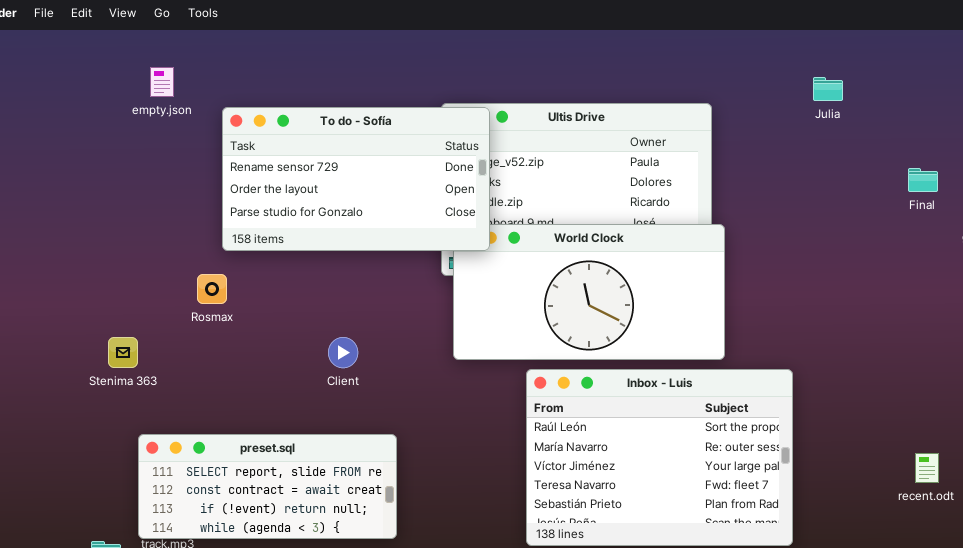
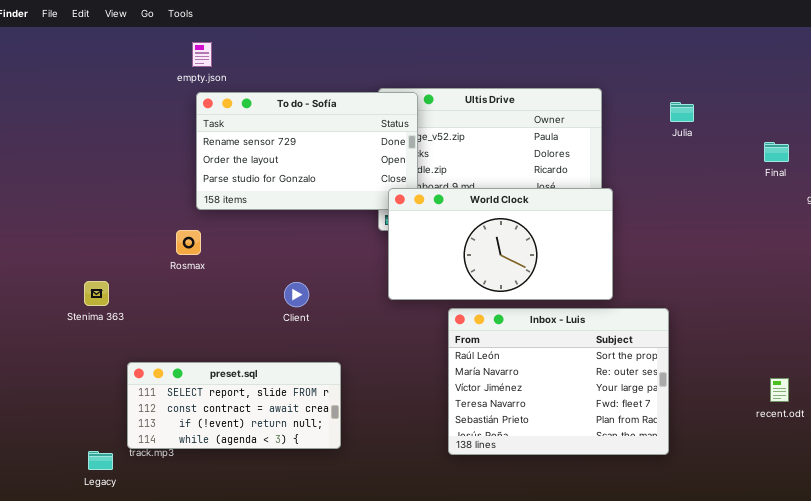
empty.json: [150,67,174,97] -> [192,42,212,67], moved
Julia: [813,77,843,101] -> [670,102,694,122], moved
World Clock: [453,224,725,360] -> [388,188,613,300], raised
Stenima 363: [108,337,138,368] -> [84,281,109,306], moved

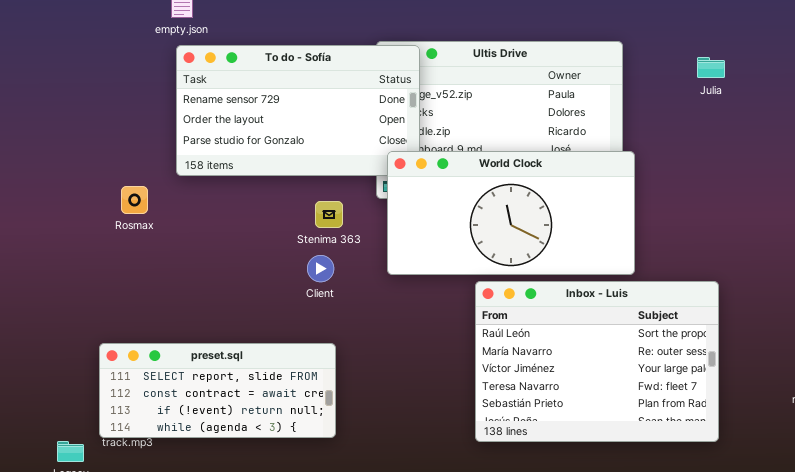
Rosmax: [176,230,201,255] -> [121,186,148,214], moved
Stenima 363: [84,281,109,306] -> [315,201,343,228], moved
Client: [284,282,309,307] -> [307,255,334,282], moved
Inbox - Luis: [448,308,669,455] -> [475,281,719,442], moved

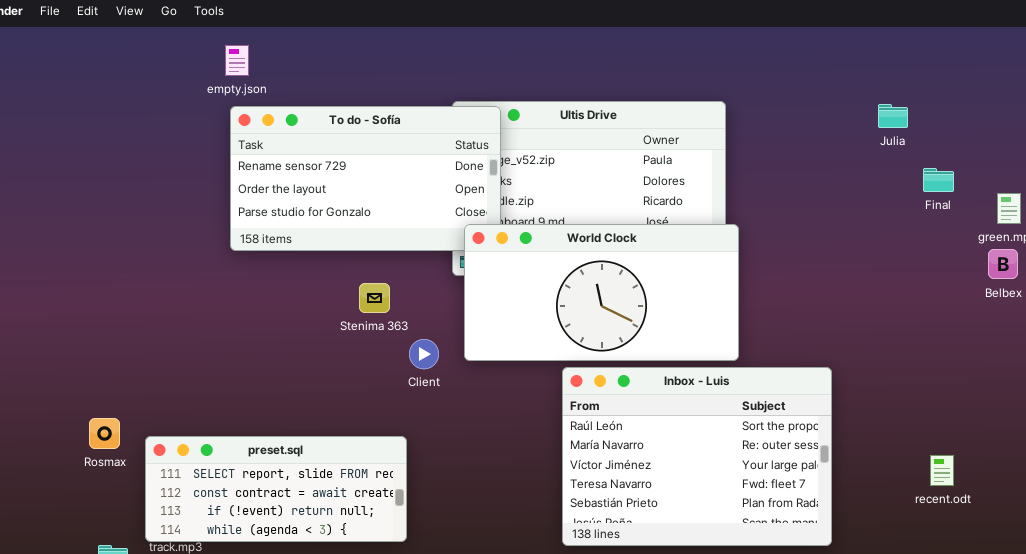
Julia: [697,57,725,78] -> [878,104,908,128], moved
Rosmax: [121,186,148,214] -> [89,418,120,449], moved
Stenima 363: [315,201,343,228] -> [359,283,390,313], moved
Client: [307,255,334,282] -> [409,339,439,369], moved

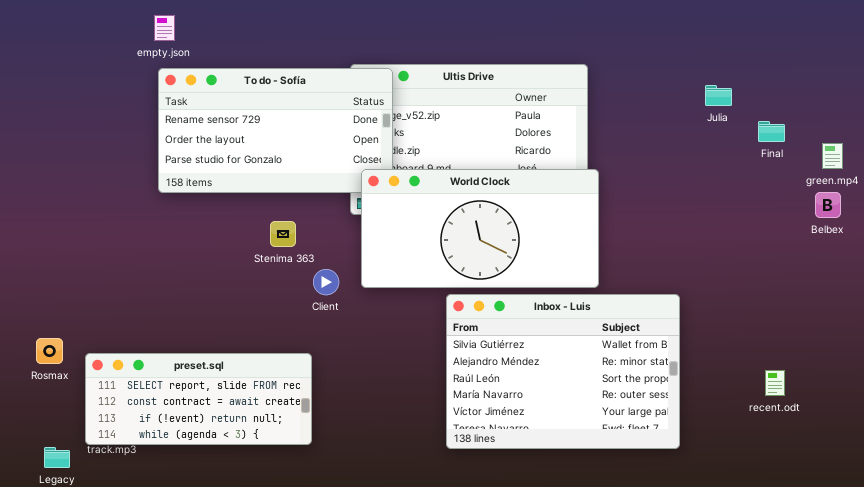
Julia: [878,104,908,128] -> [705,85,732,106], moved
Inbox - Luis: [562,367,832,546] -> [446,294,680,449], scrolled up 2 rows

